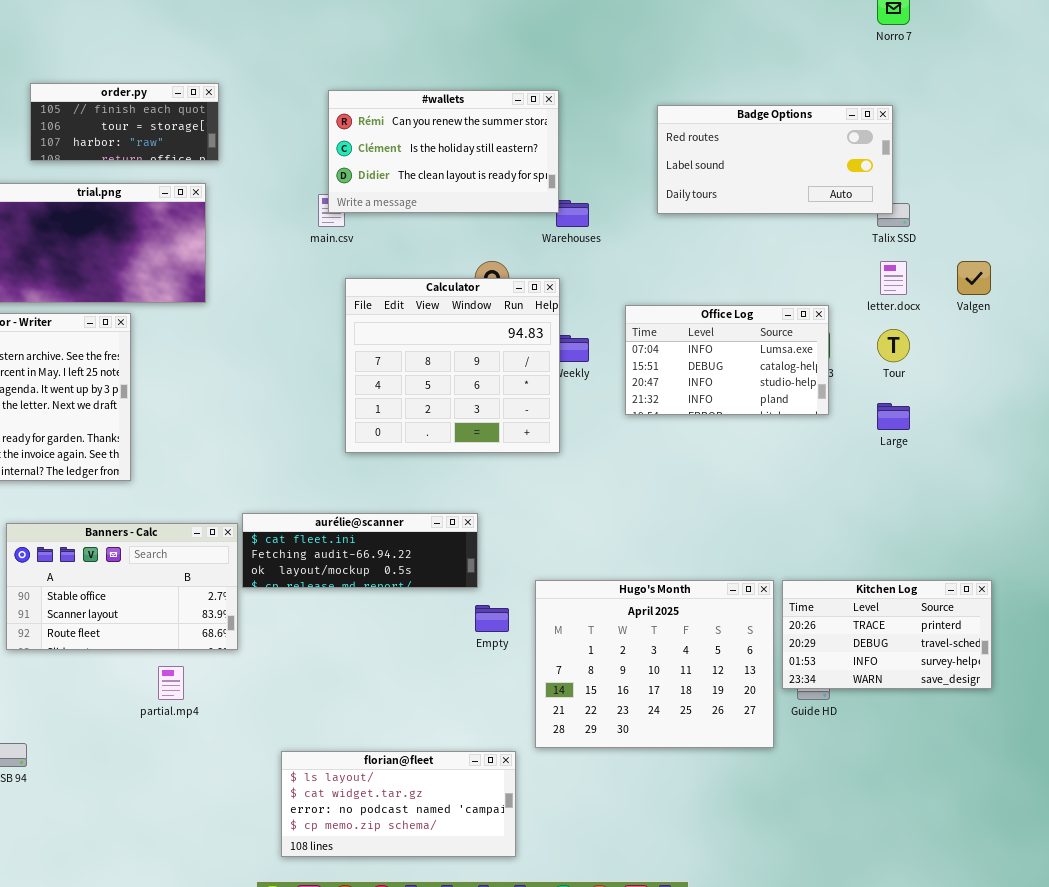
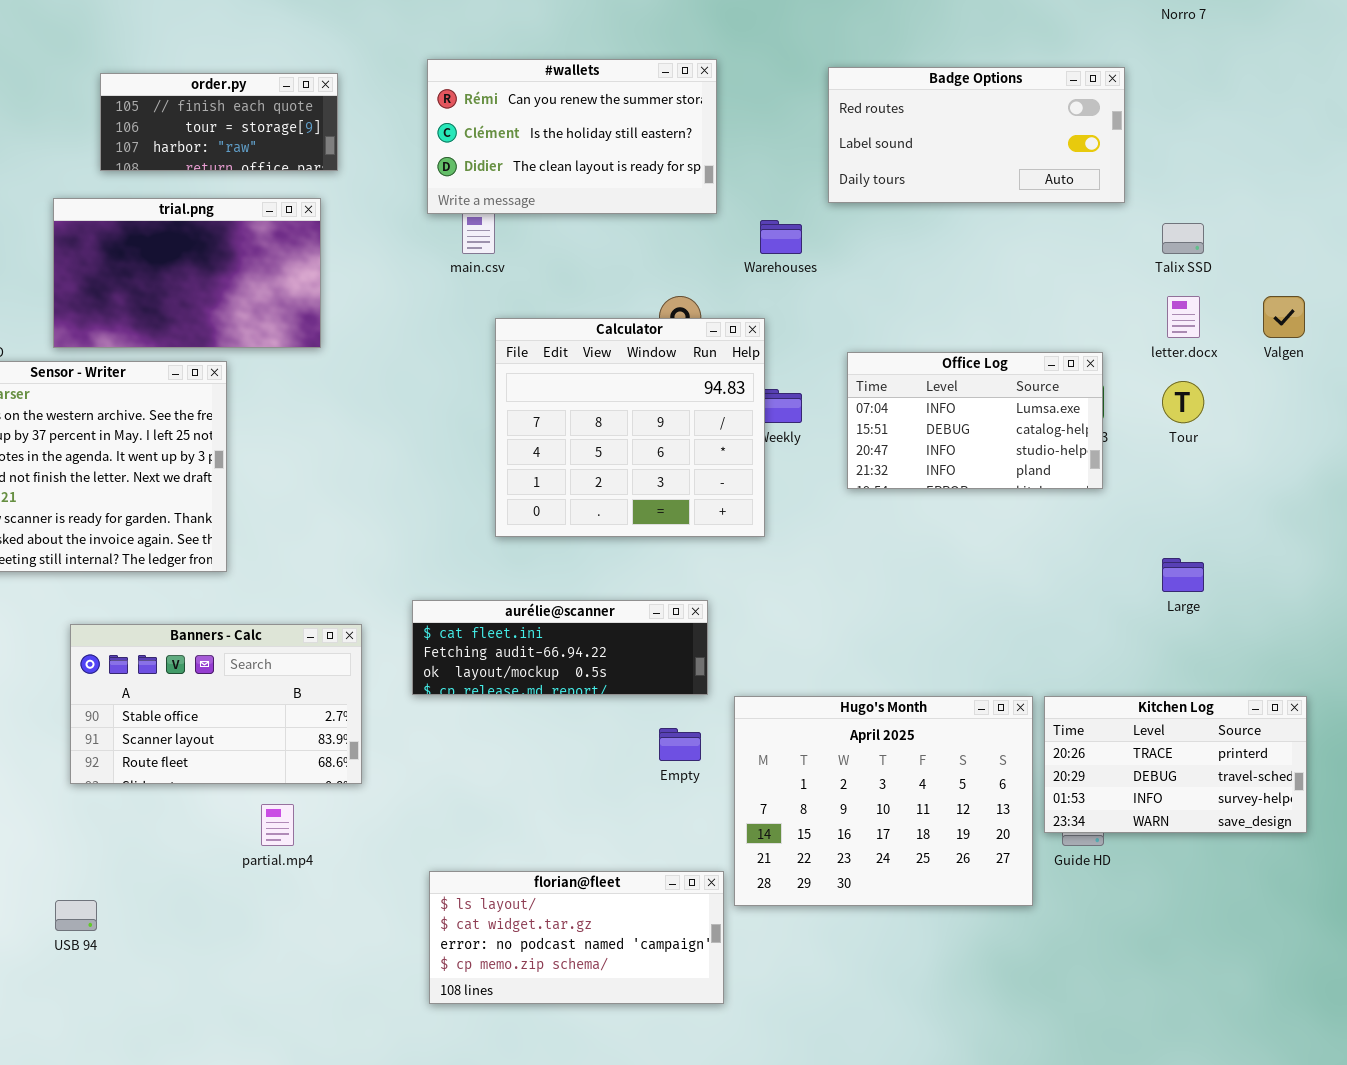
#wallets: [328,90,559,213] -> [427,59,717,214], moved
Badge Options: [657,105,893,214] -> [828,67,1125,203], moved
Large: [877,403,910,430] -> [1162,558,1204,592], moved
aurélie@scanner: [242,513,478,588] -> [412,600,708,695], moved
florian@fleet: [281,751,516,857] -> [429,871,724,1004], moved

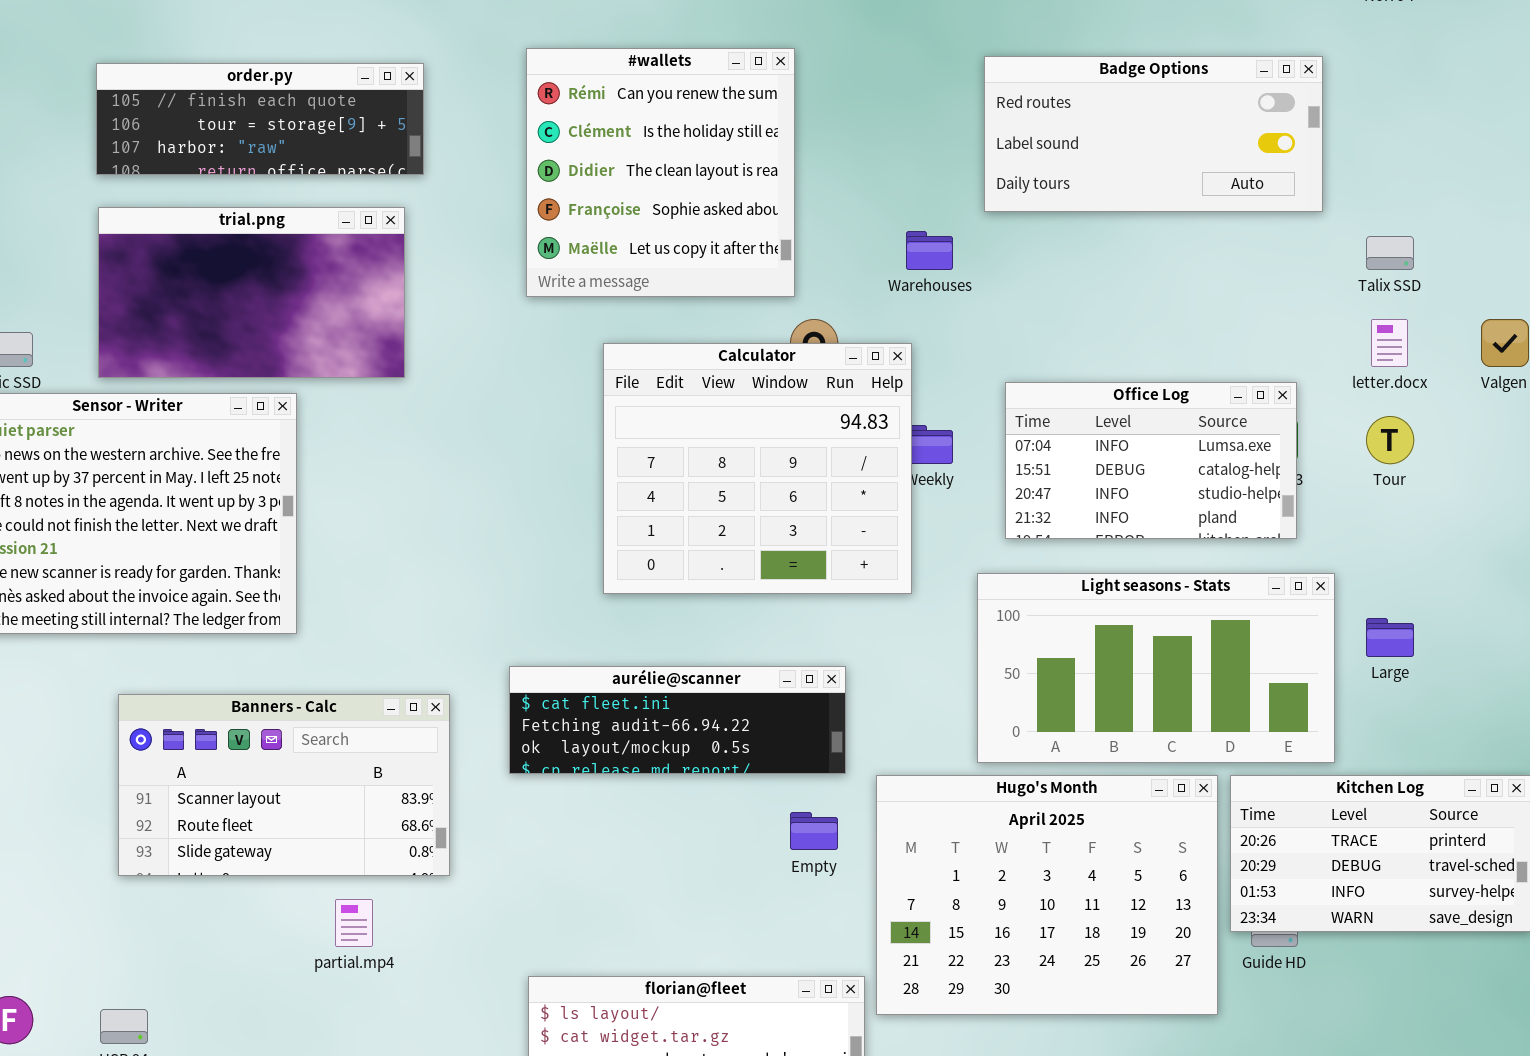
#wallets: [427,59,717,214] -> [526,48,795,297], resized
order.py: [100,73,338,171] -> [96,63,424,175], resized
Light seasons - Stats: none -> [977,573,1335,763], opened
Banners - Calc: [70,624,362,784] -> [118,694,450,876], scrolled down 1 row

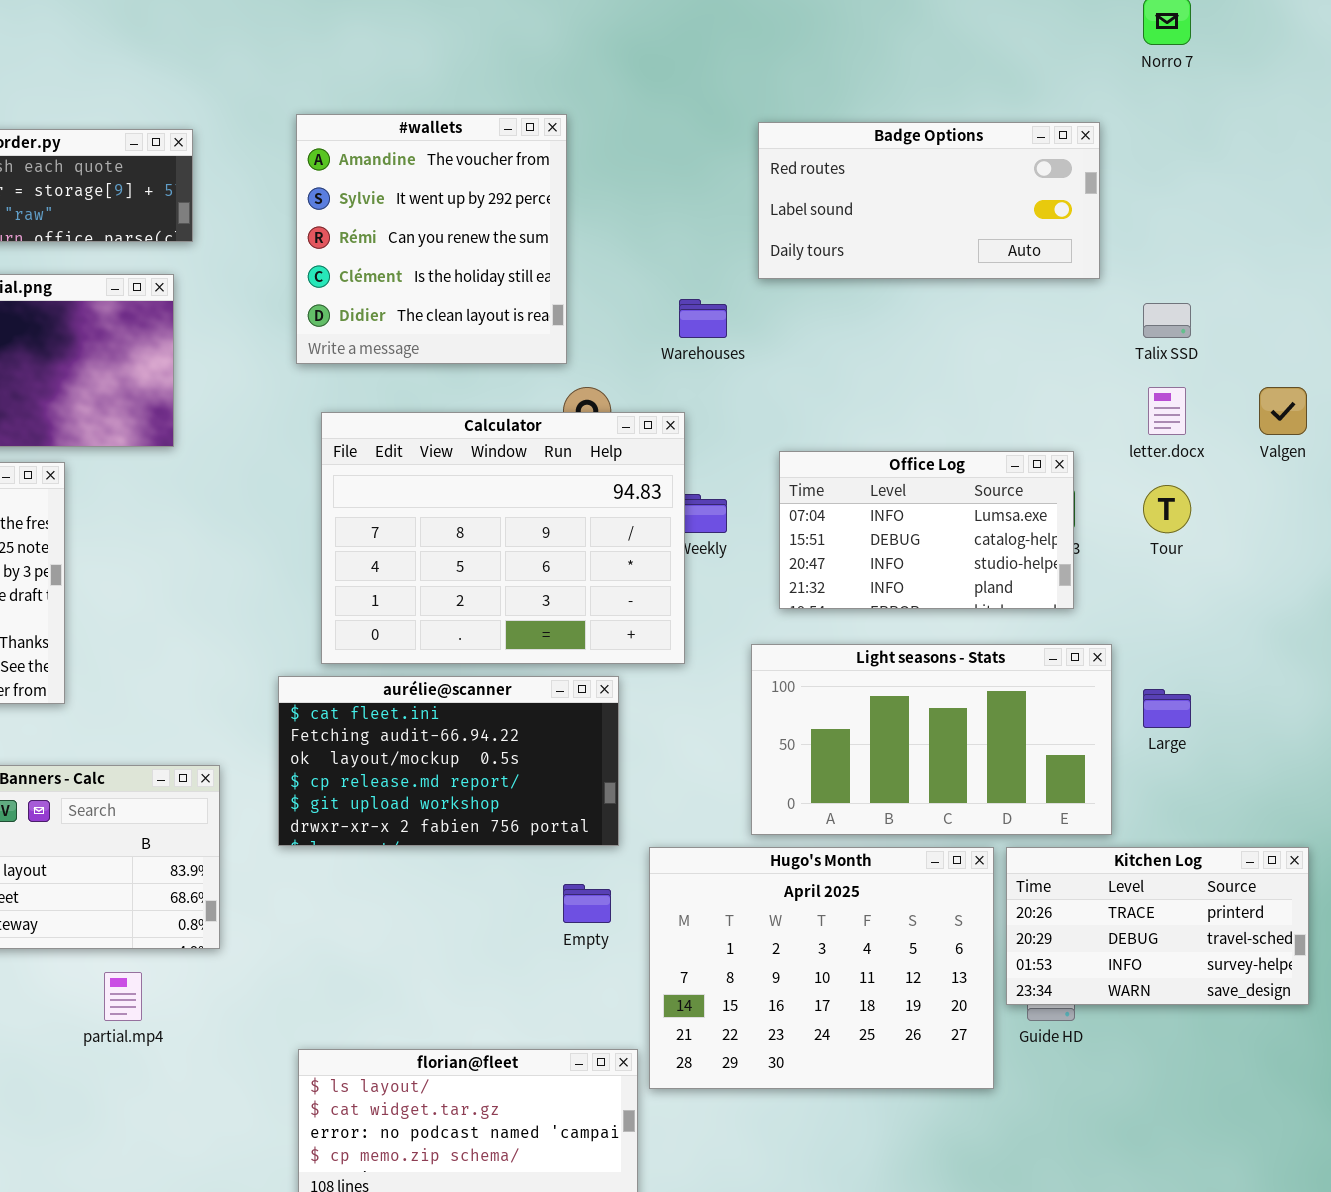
#wallets: [526,48,795,297] -> [296,114,567,364], scrolled up 2 rows
Calculator: [603,343,912,594] -> [321,412,685,664], resized
aurélie@scanner: [509,666,846,774] -> [278,676,619,846], resized

